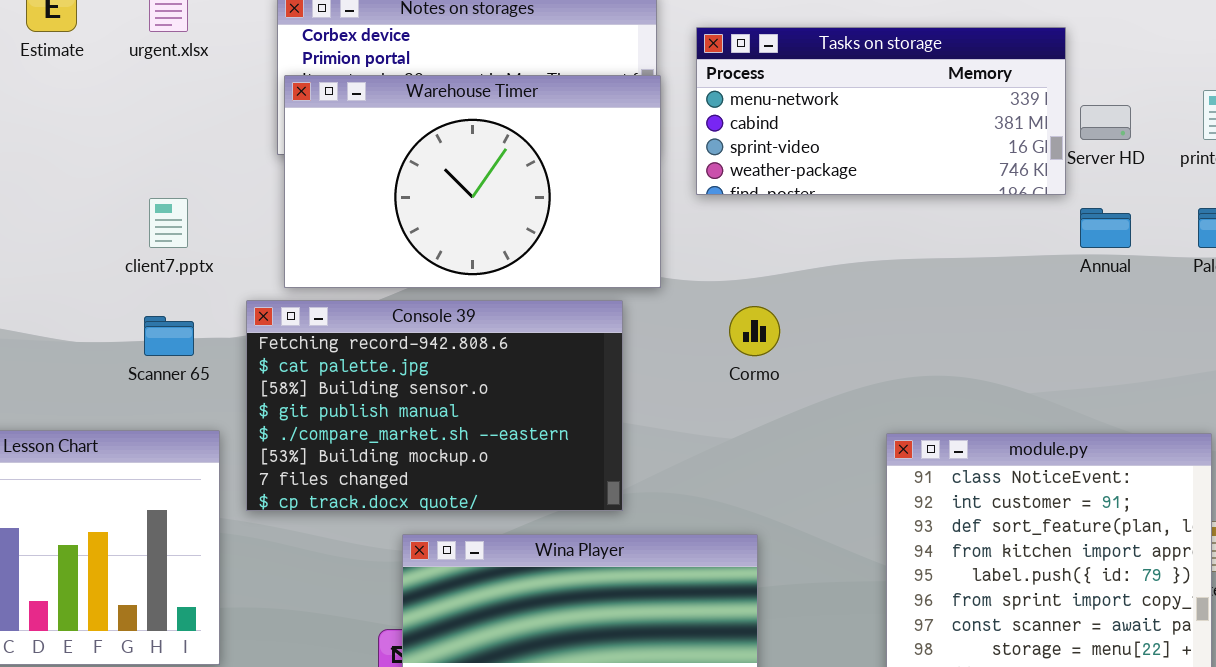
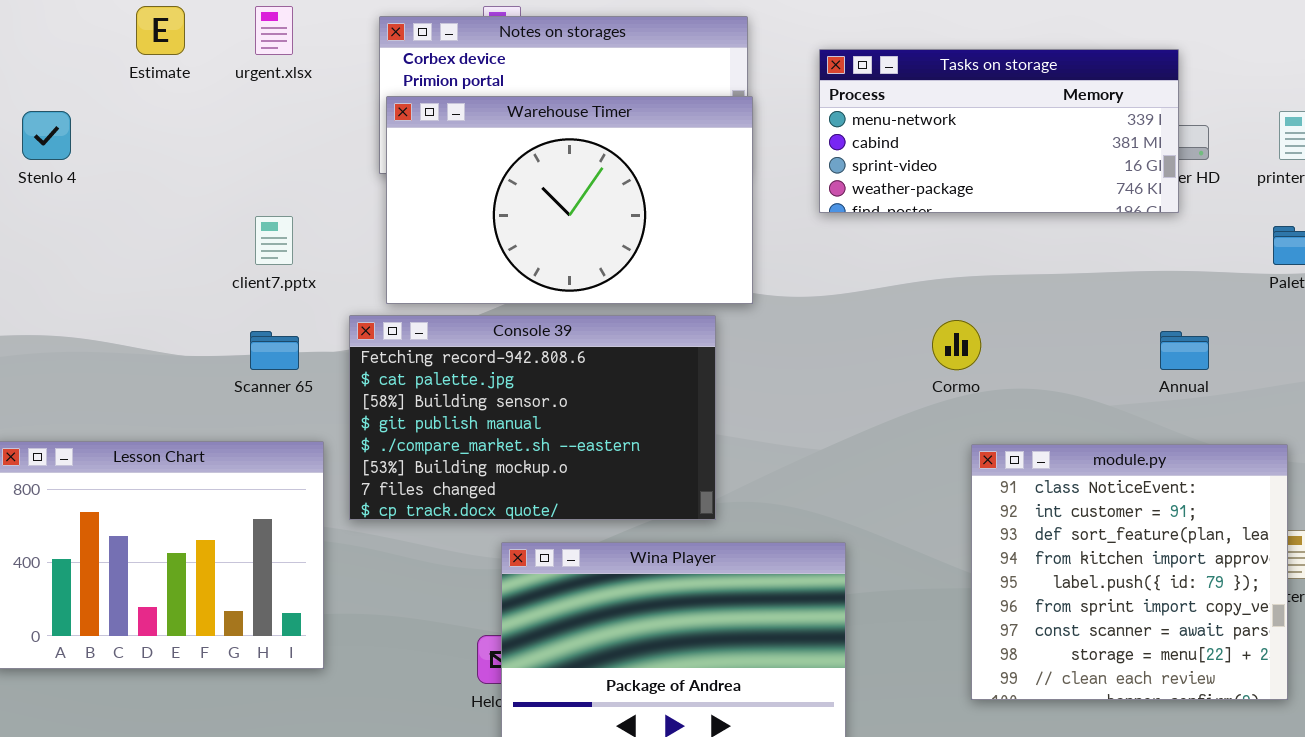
Tasks on storage: [696,27,1066,195] -> [819,49,1179,213], moved
Annual: [1080,208,1131,248] -> [1160,331,1209,370], moved
Cormo: [729,306,780,356] -> [932,320,981,370], moved

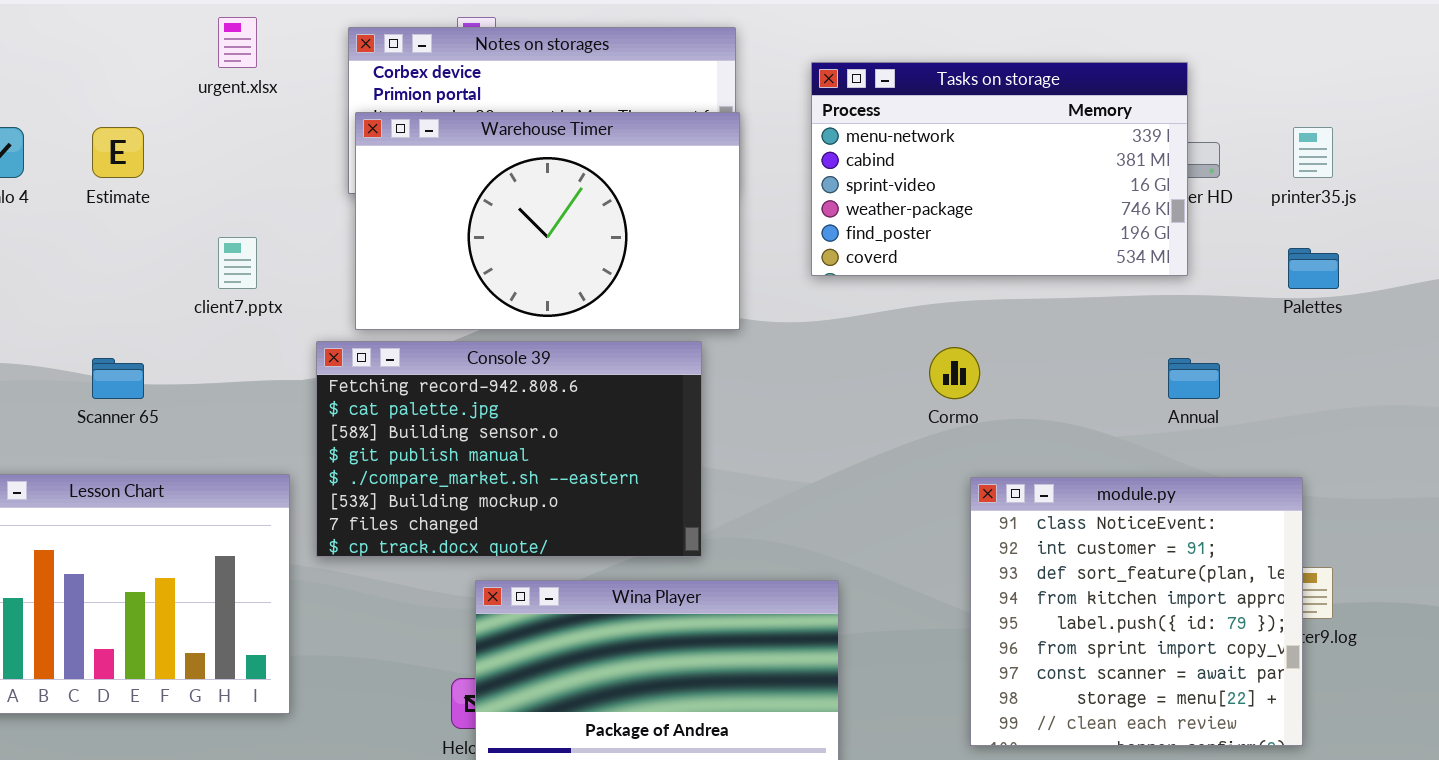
Estimate: [136,6,185,55] -> [92,127,144,178], moved
Tasks on storage: [819,49,1179,213] -> [811,62,1188,276], resized
Scanner 65: [250,331,299,370] -> [92,358,144,399], moved

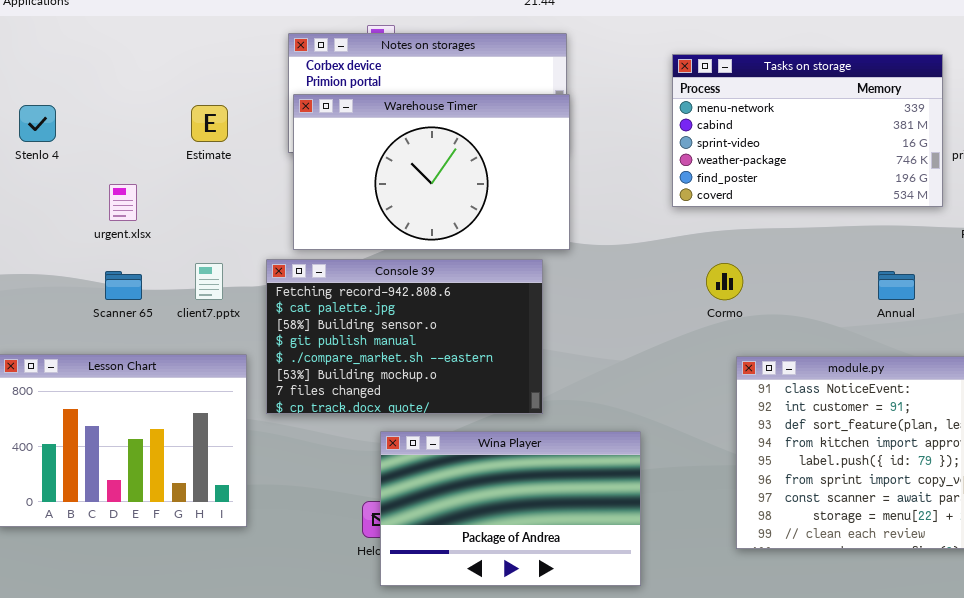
urgent.xlsx: [218,17,257,68] -> [109,184,137,221], moved
Tasks on storage: [811,62,1188,276] -> [672,54,943,207], moved
Estimate: [92,127,144,178] -> [191,105,228,142], moved
client7.pptx: [218,237,257,289] -> [195,263,223,300], moved

